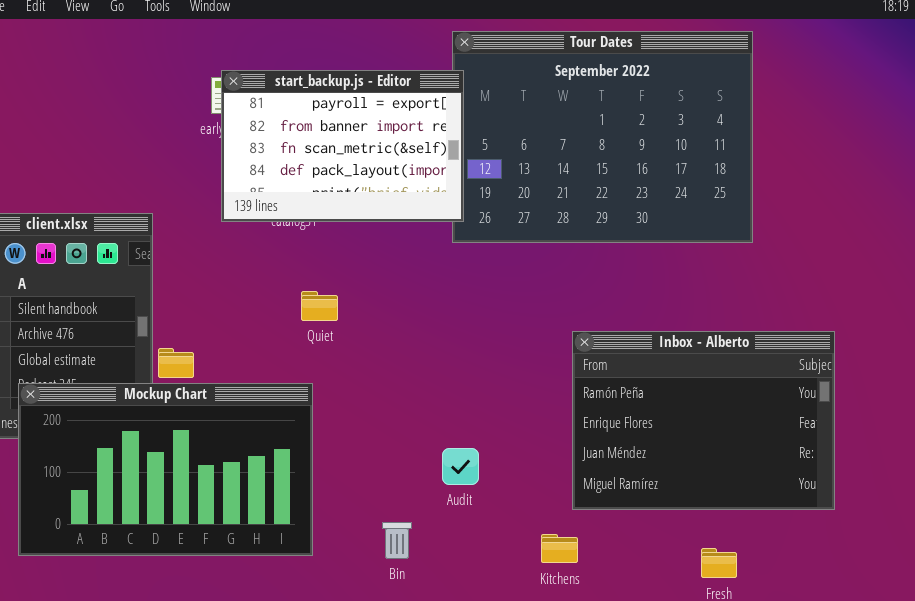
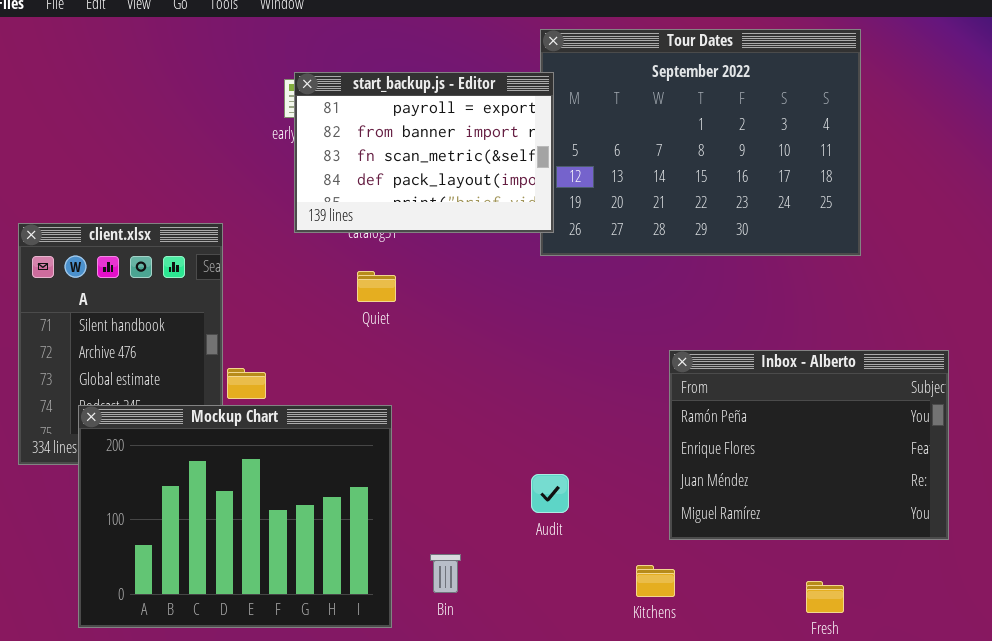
Quiet: [301,291,338,321] -> [357,271,396,302], moved
Mockup Chart: [18,383,313,556] -> [78,405,392,628], resized
Bin: [382,522,412,559] -> [430,554,461,593], moved

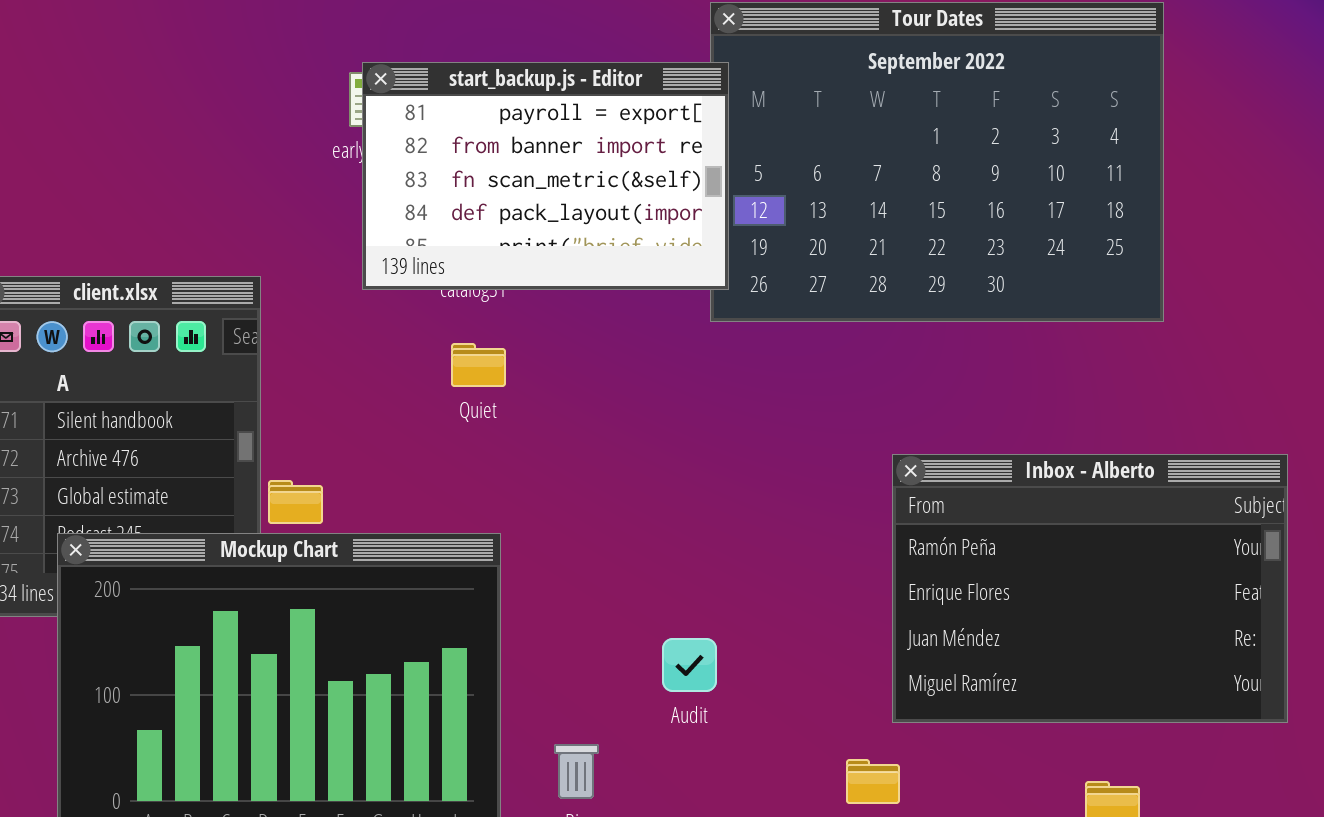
Audit: [531,474,569,513] -> [662,638,717,692], moved

